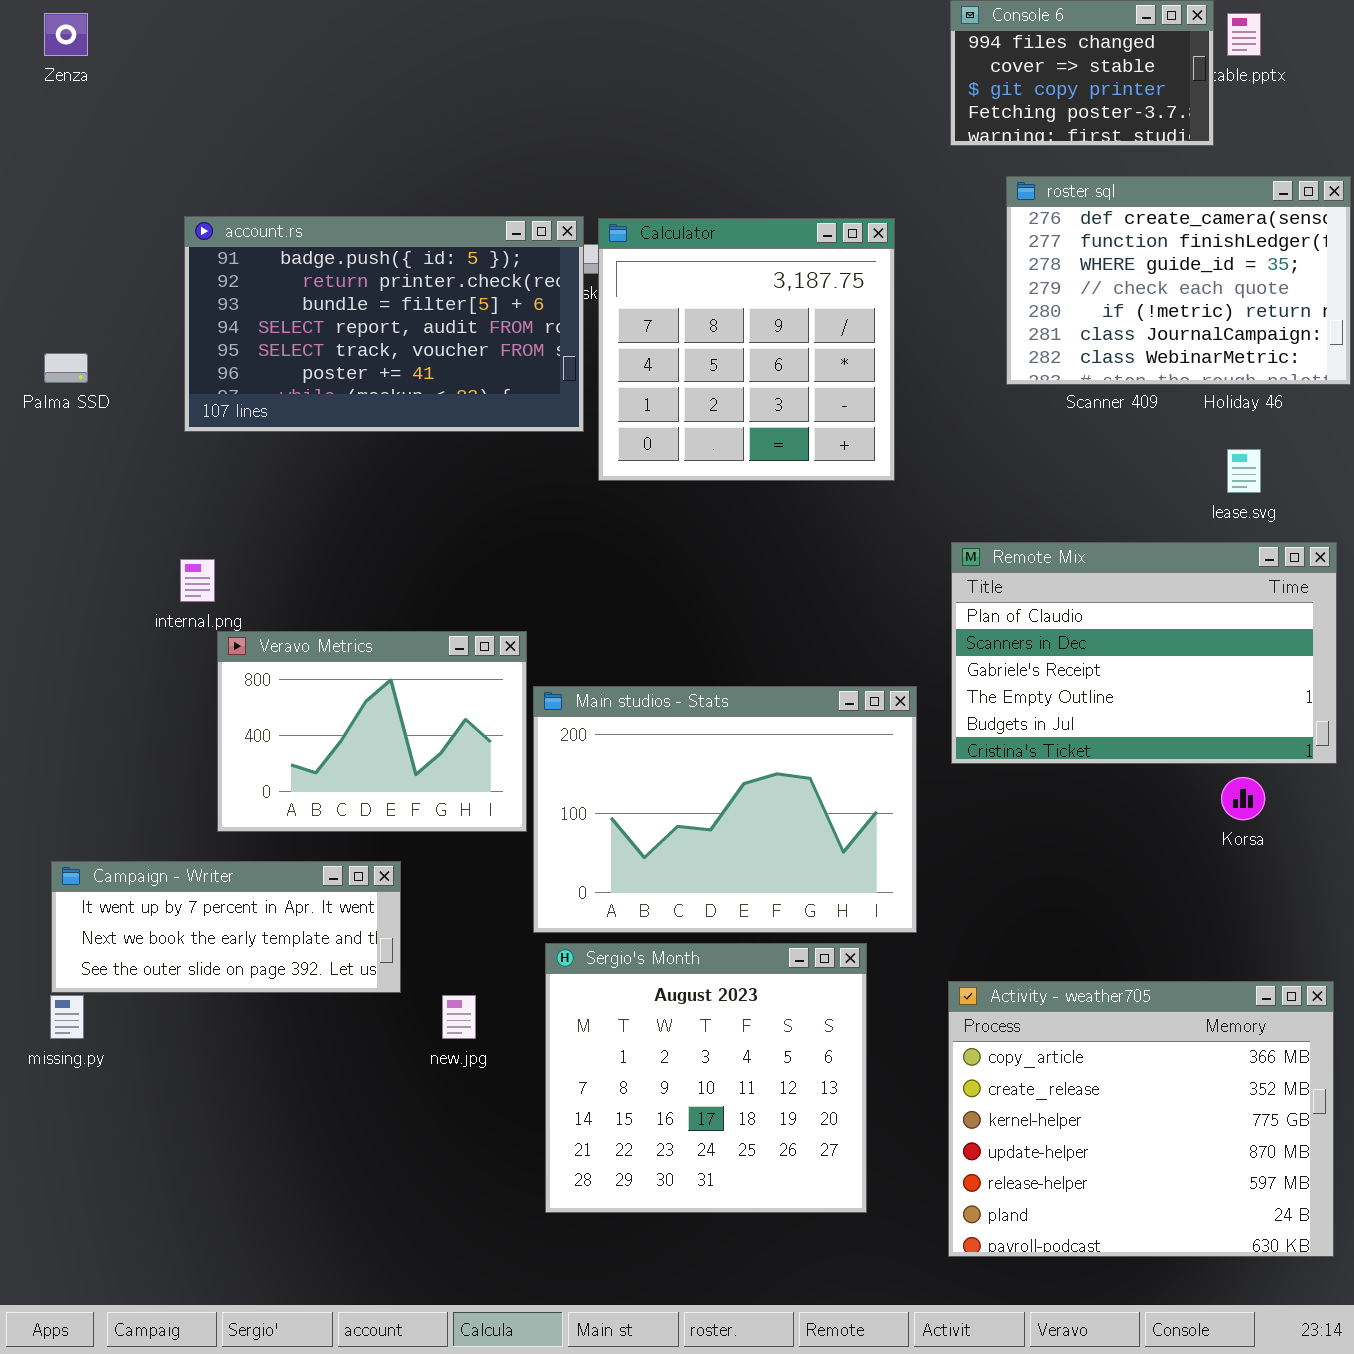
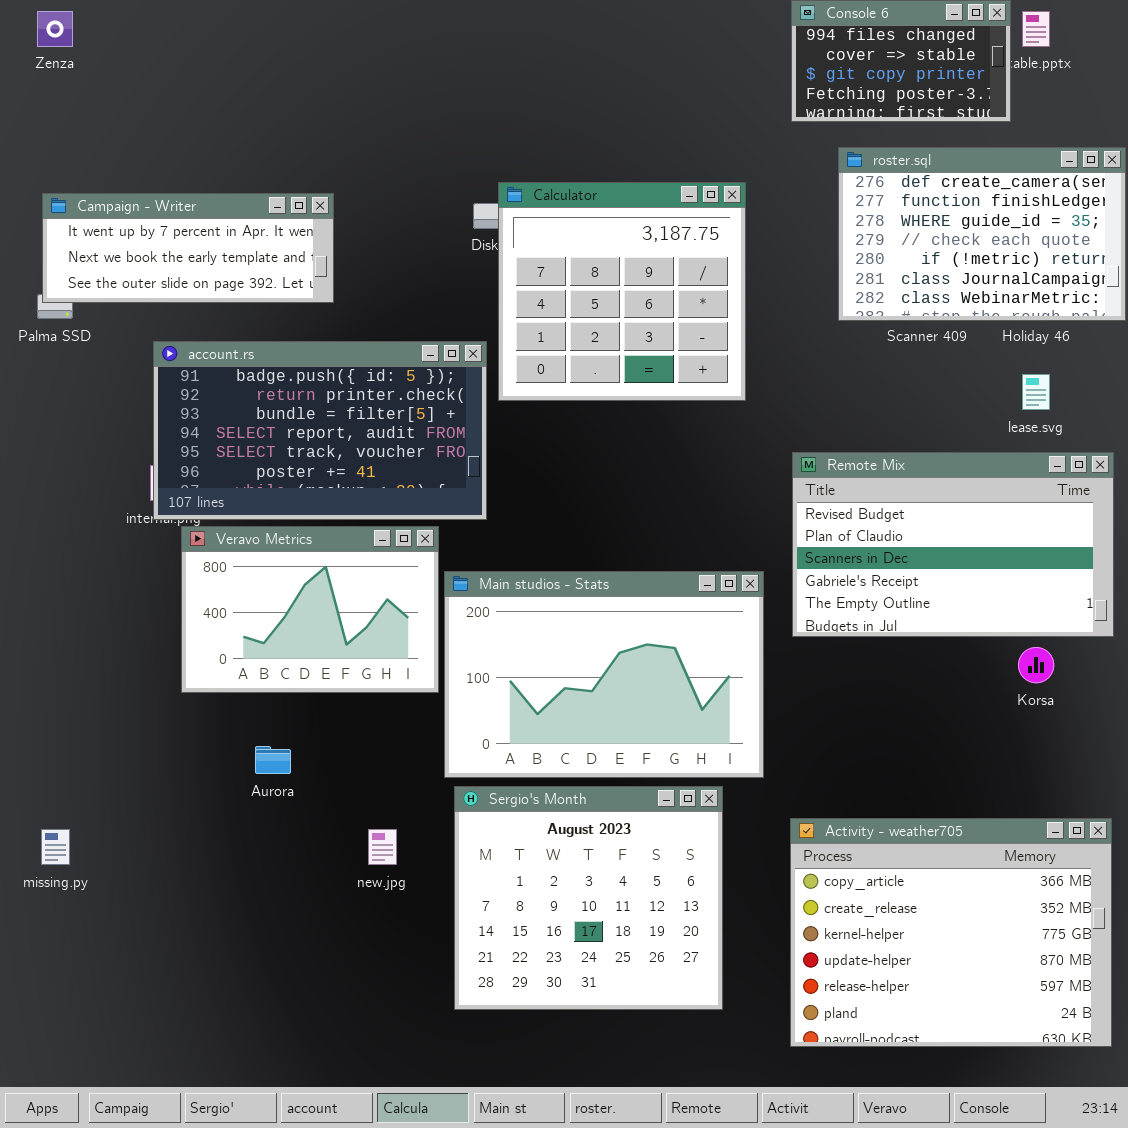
account.rs: [184,216,584,432] -> [153,341,487,520], moved
Remote Mix: [951,542,1337,764] -> [792,452,1114,637], scrolled up 1 row
Campaign - Writer: [51,861,401,993] -> [42,193,334,303], moved

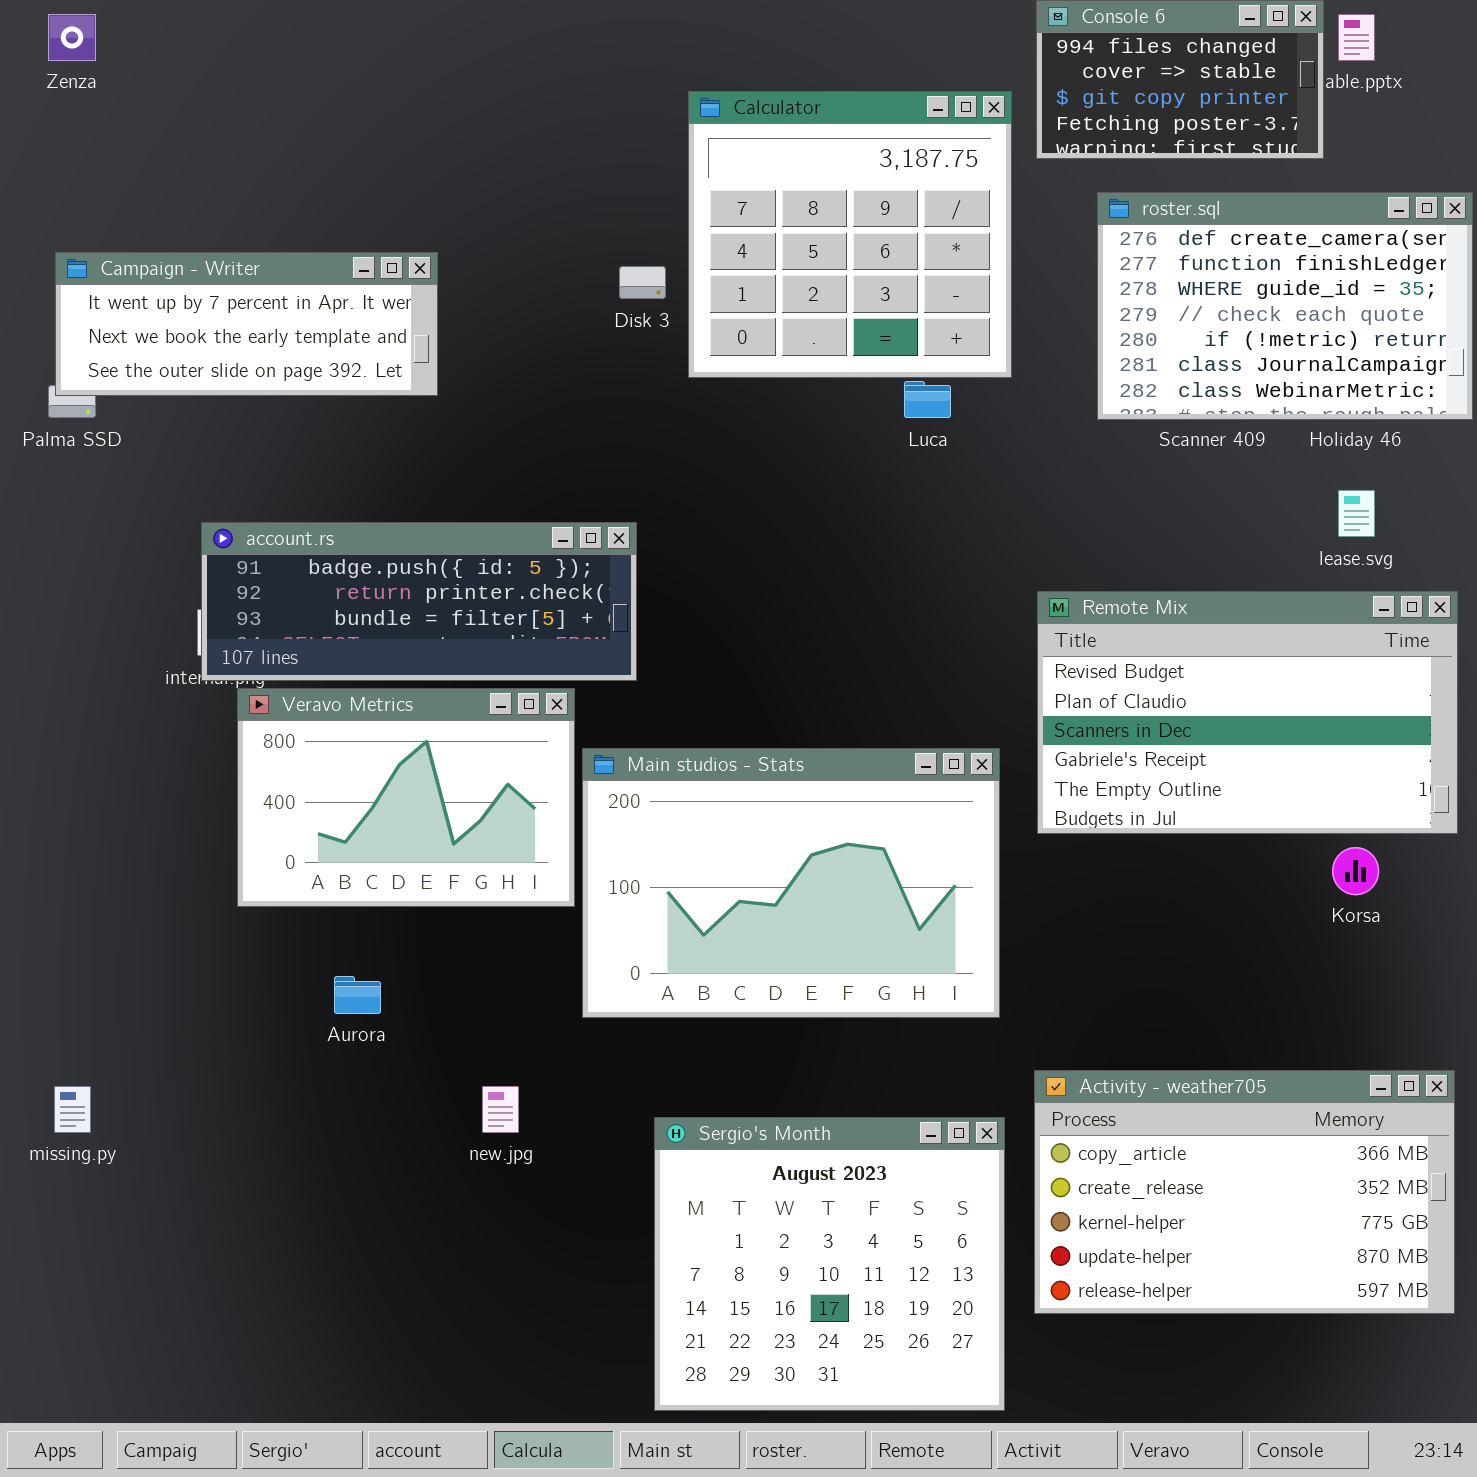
Calculator: [498,182,746,401] -> [688,91,1012,378], moved
account.rs: [153,341,487,520] -> [201,522,637,681], resized
Sergio's Month: [454,786,723,1010] -> [654,1117,1005,1411], moved
Activity - weather705: [790,818,1112,1047] -> [1034,1070,1455,1314], resized

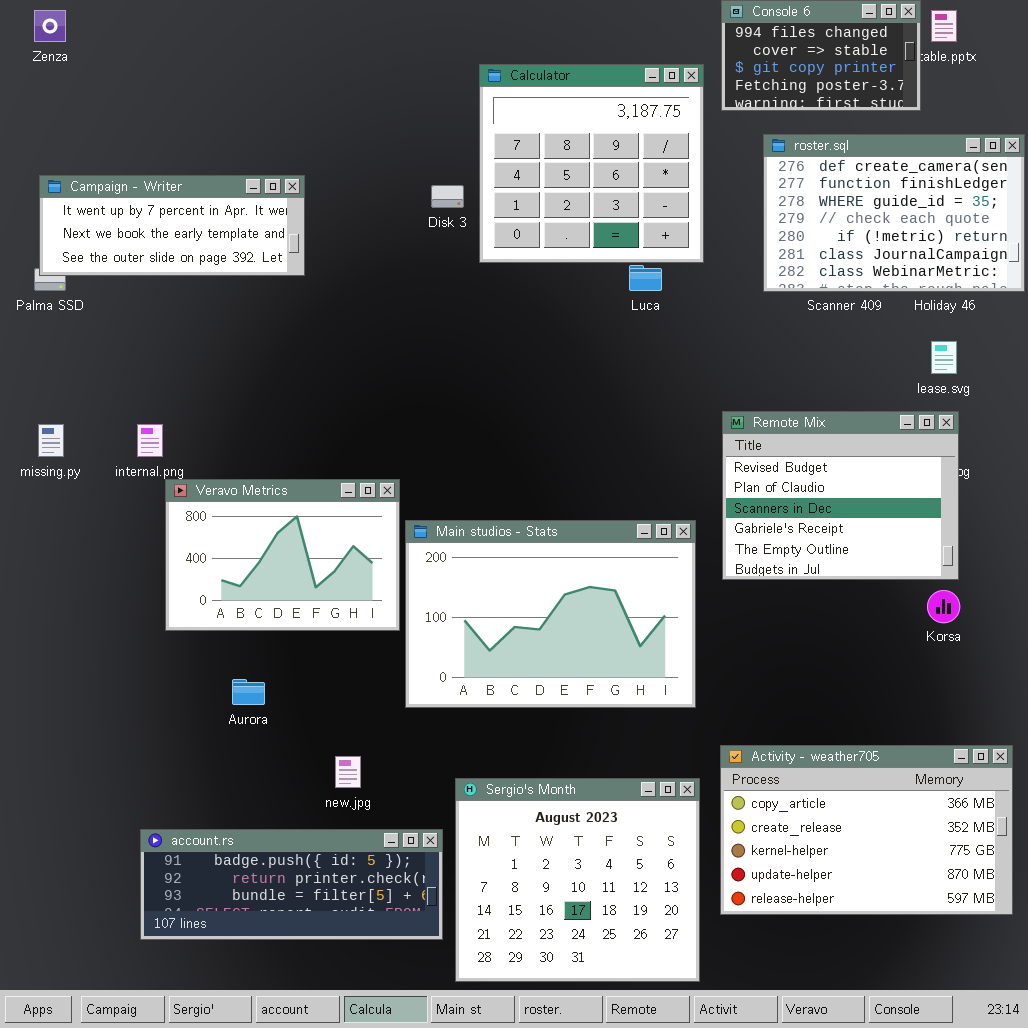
account.rs: [201,522,637,681] -> [140,829,443,940], moved
Remote Mix: [1037,591,1458,834] -> [722,411,959,580], resized
missing.py: [54,1086,91,1133] -> [38,424,64,457], moved

